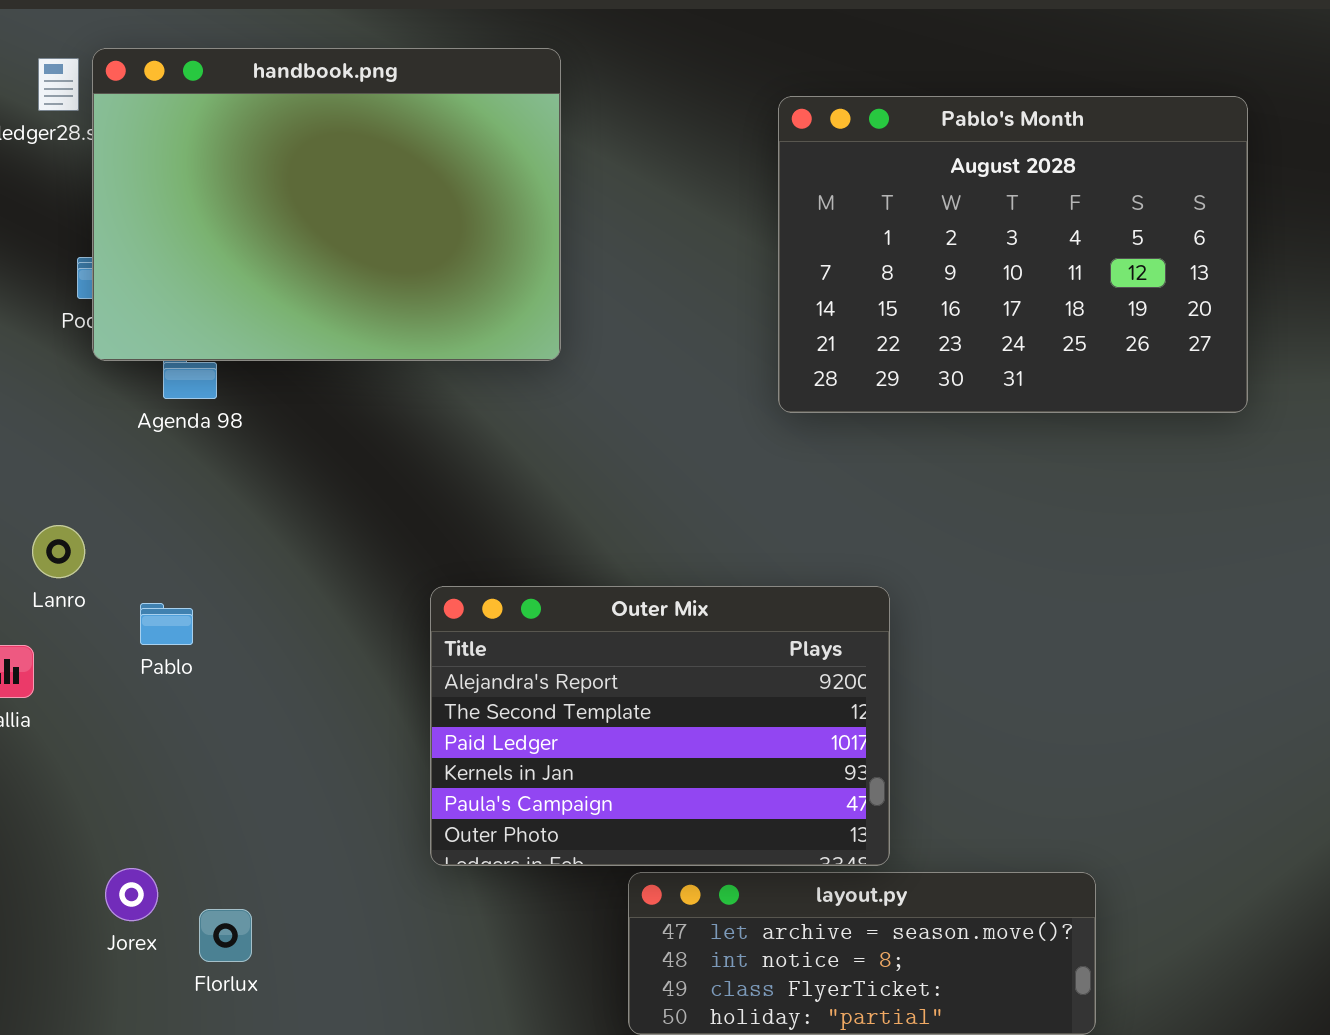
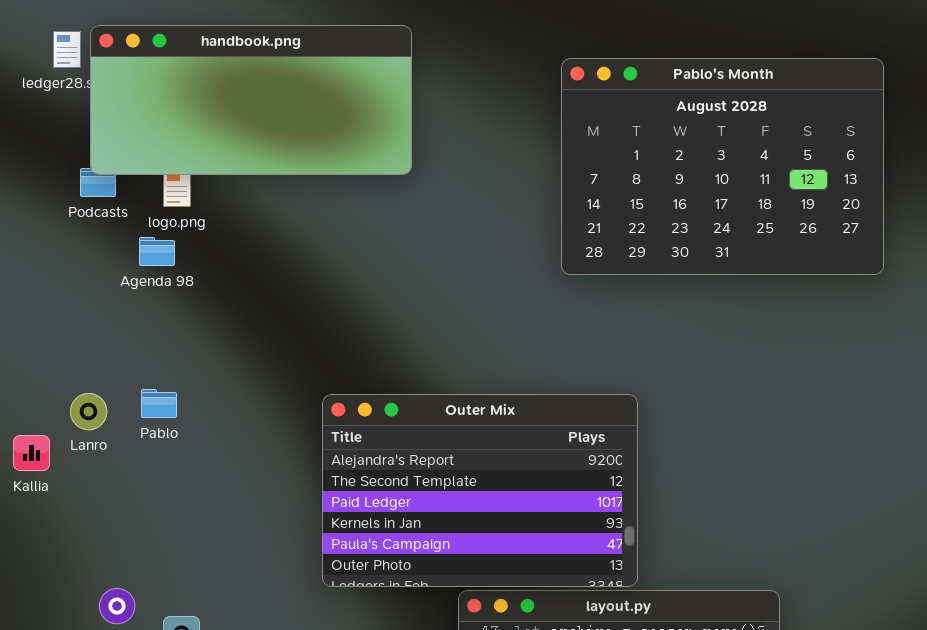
handbook.png: [92,48,561,361] -> [90,25,412,175], resized
Lanro: [32,525,85,578] -> [70,393,107,430], moved
Pablo: [140,603,193,645] -> [141,389,177,418], moved

